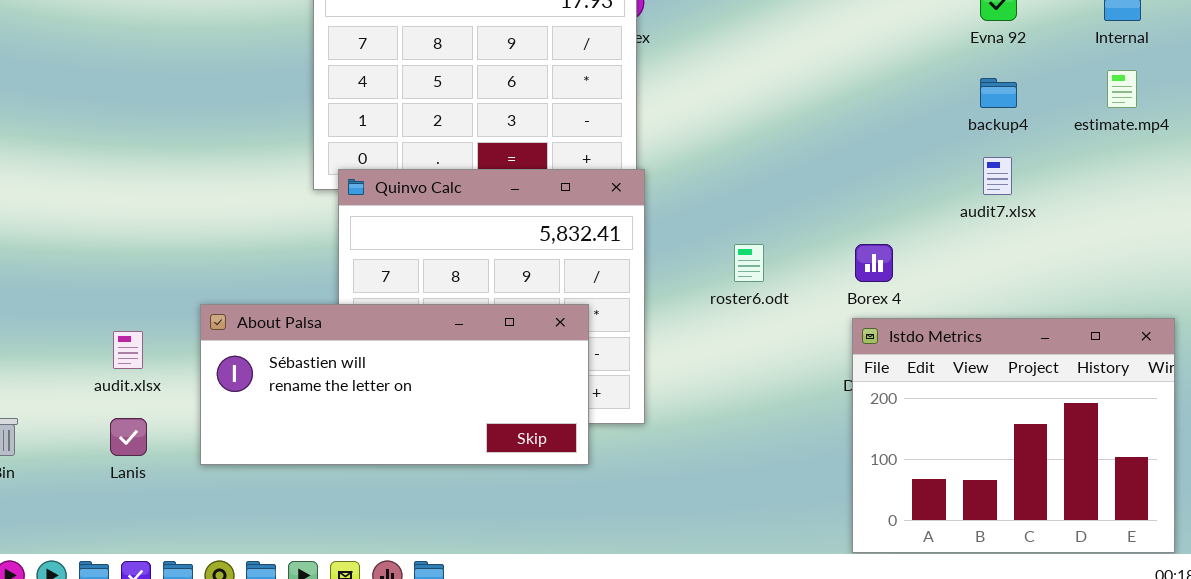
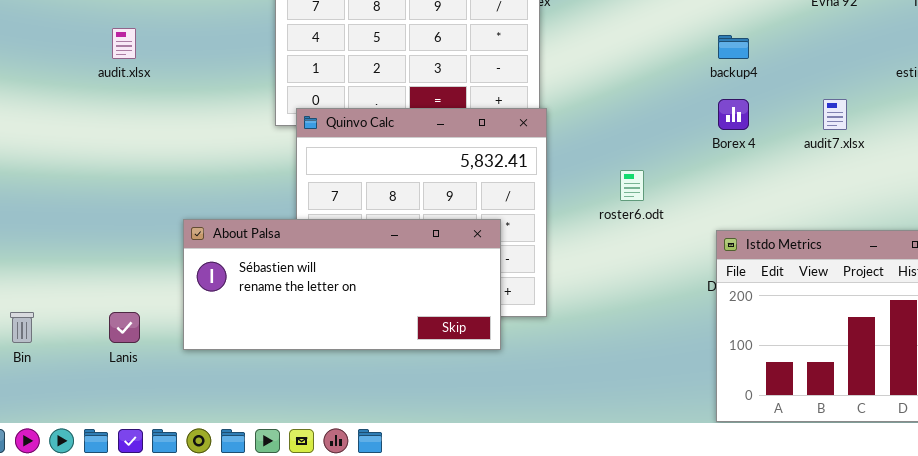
backup4: [980,78,1017,108] -> [718,35,749,59], moved
Borex 4: [855,244,893,282] -> [718,99,749,130], moved
audit.xlsx: [113,331,143,369] -> [112,28,136,59], moved

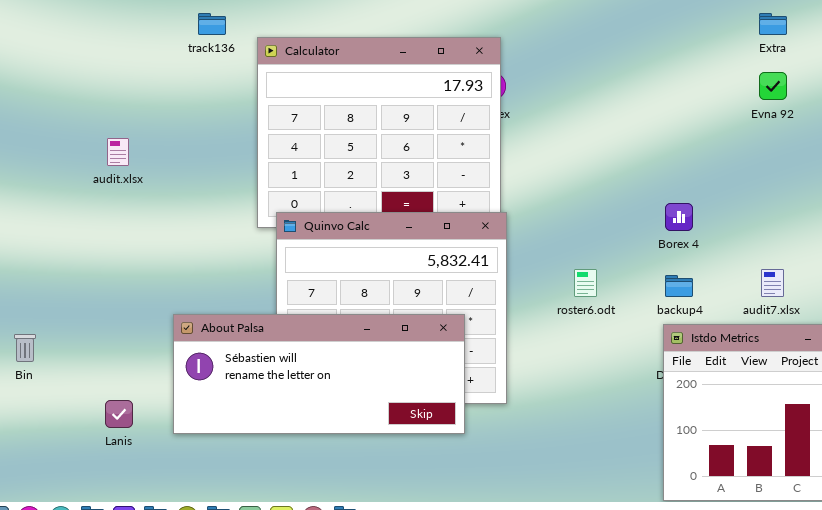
backup4: [718,35,749,59] -> [665,275,693,297], moved
audit7.xlsx: [823,99,847,130] -> [761,269,784,297], moved
Bin: [10,312,34,343] -> [14,334,36,362], moved

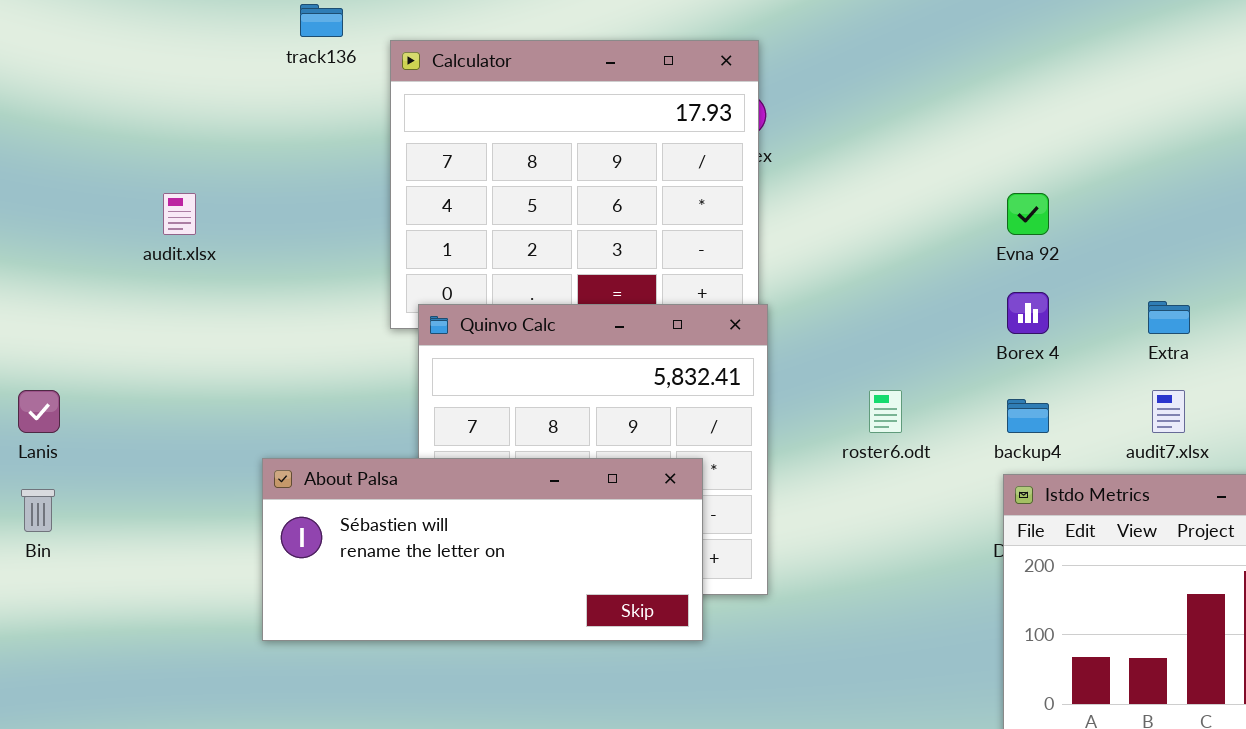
Extra: [759,13,787,35] -> [1148,301,1190,334], moved
Evna 92: [759,72,787,100] -> [1007,193,1049,235], moved
Lanis: [105,400,133,428] -> [18,390,60,433], moved

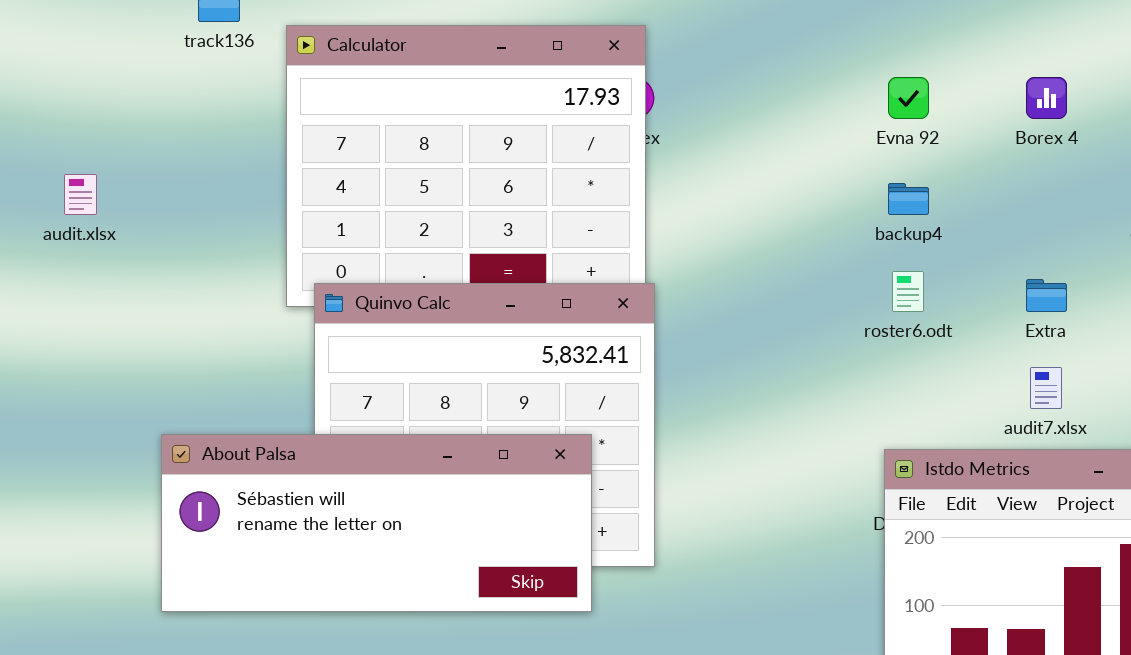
Evna 92: [1007,193,1049,235] -> [888,77,929,119], moved
Borex 4: [1007,292,1049,334] -> [1026,77,1067,119], moved
roster6.odt: [869,390,902,433] -> [892,271,924,312], moved
backup4: [1007,399,1049,433] -> [888,183,929,215], moved

